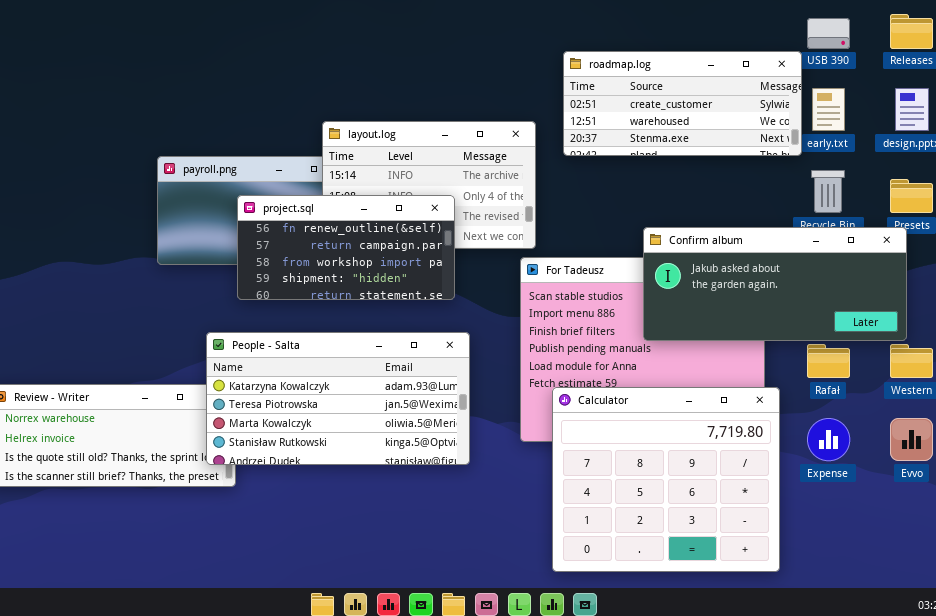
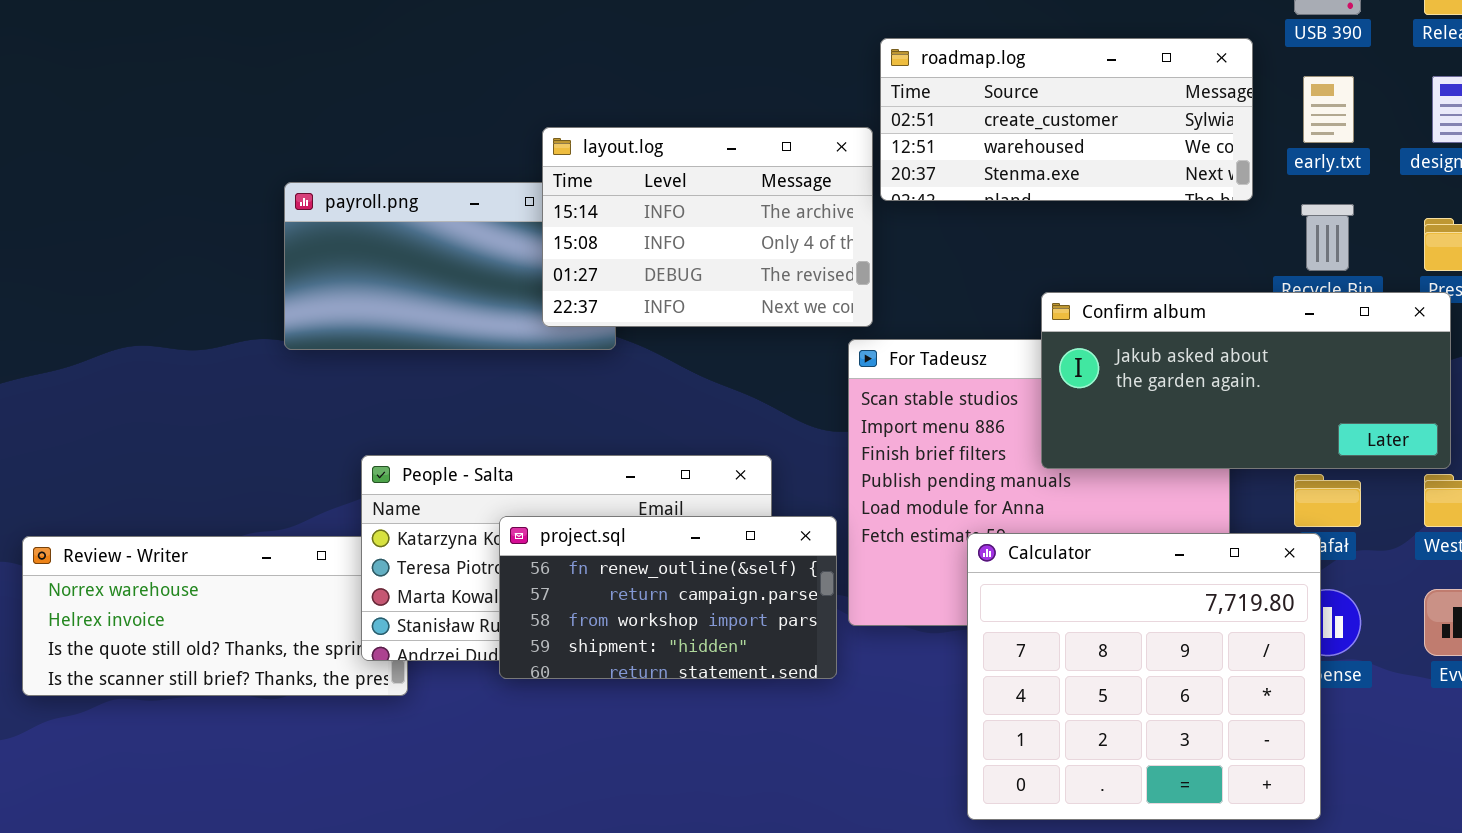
roadmap.log: [563,51,802,156] -> [880,38,1253,201], moved
project.sql: [237,195,455,300] -> [499,516,837,679], moved
Calculator: [552,387,780,572] -> [967,533,1321,820], moved

